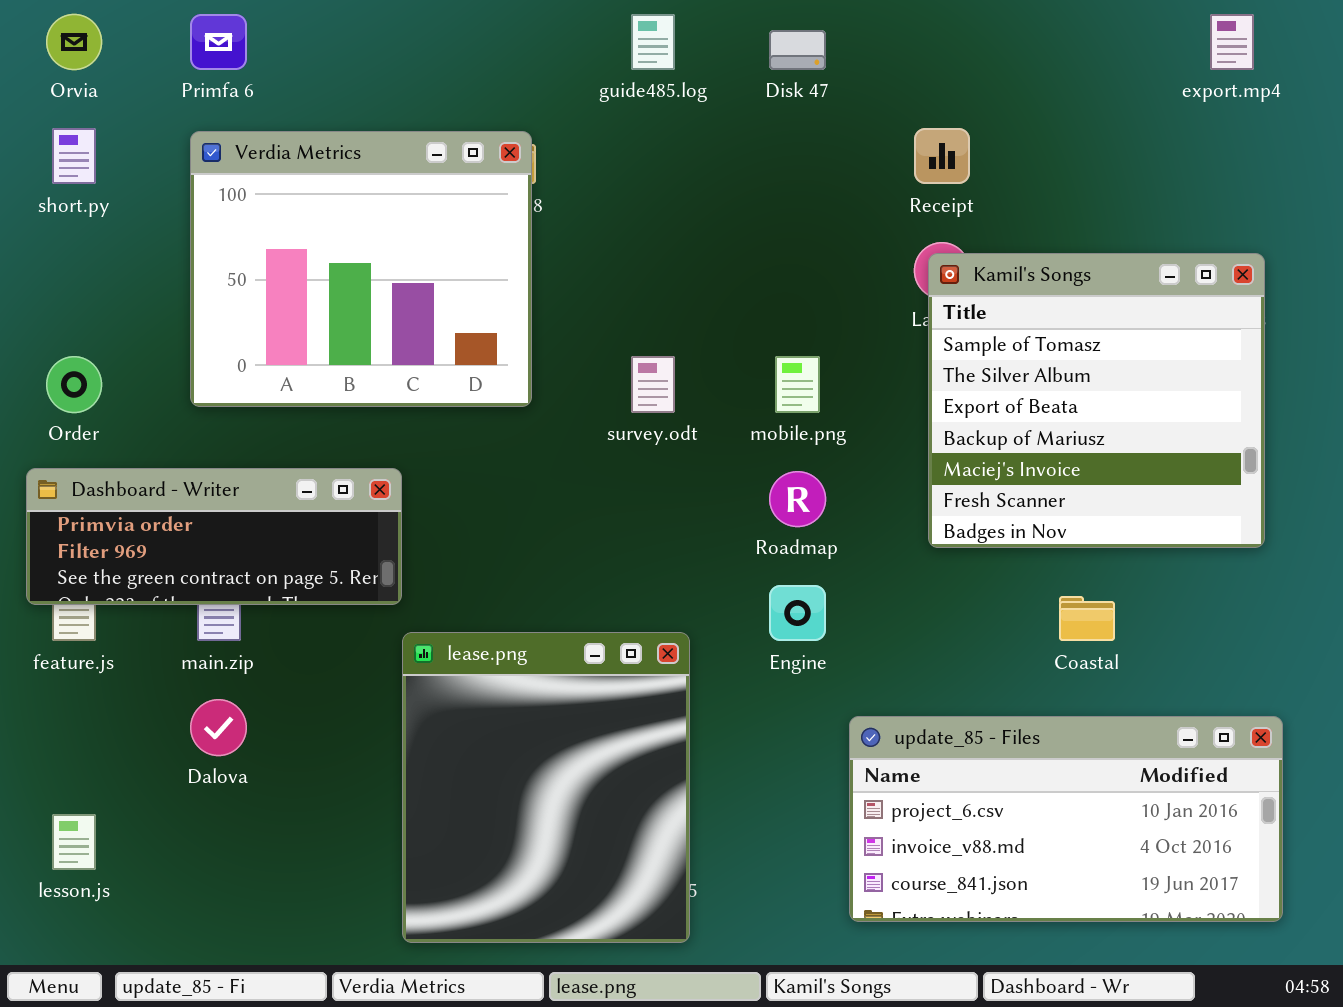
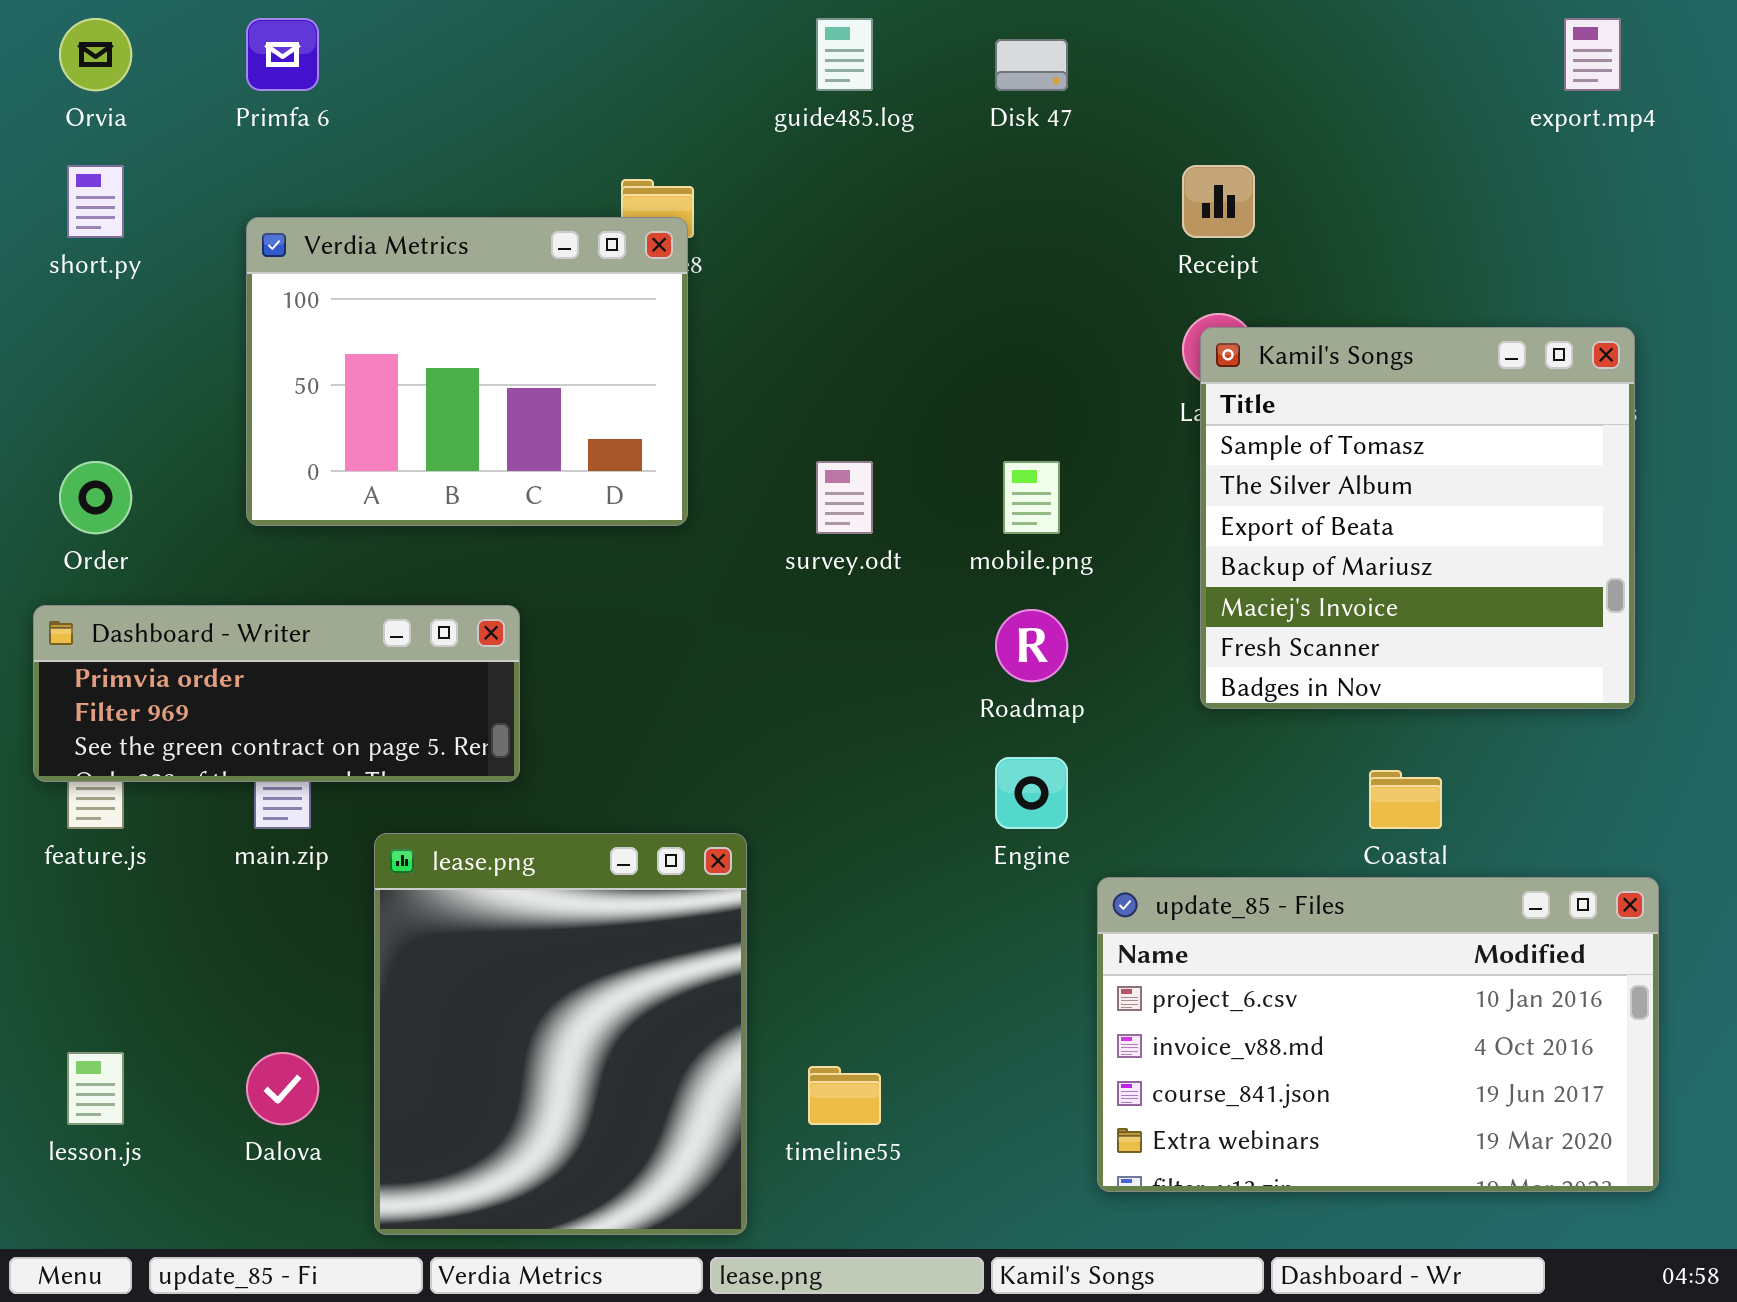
Verdia Metrics: [190,131,532,407] -> [246,217,688,526], resized
lease.png: [402,632,690,943] -> [374,833,747,1235], moved
Dalova: [190,699,247,756] -> [246,1052,319,1125], moved
update_85 - Files: [849,716,1283,922] -> [1097,877,1659,1192], resized

